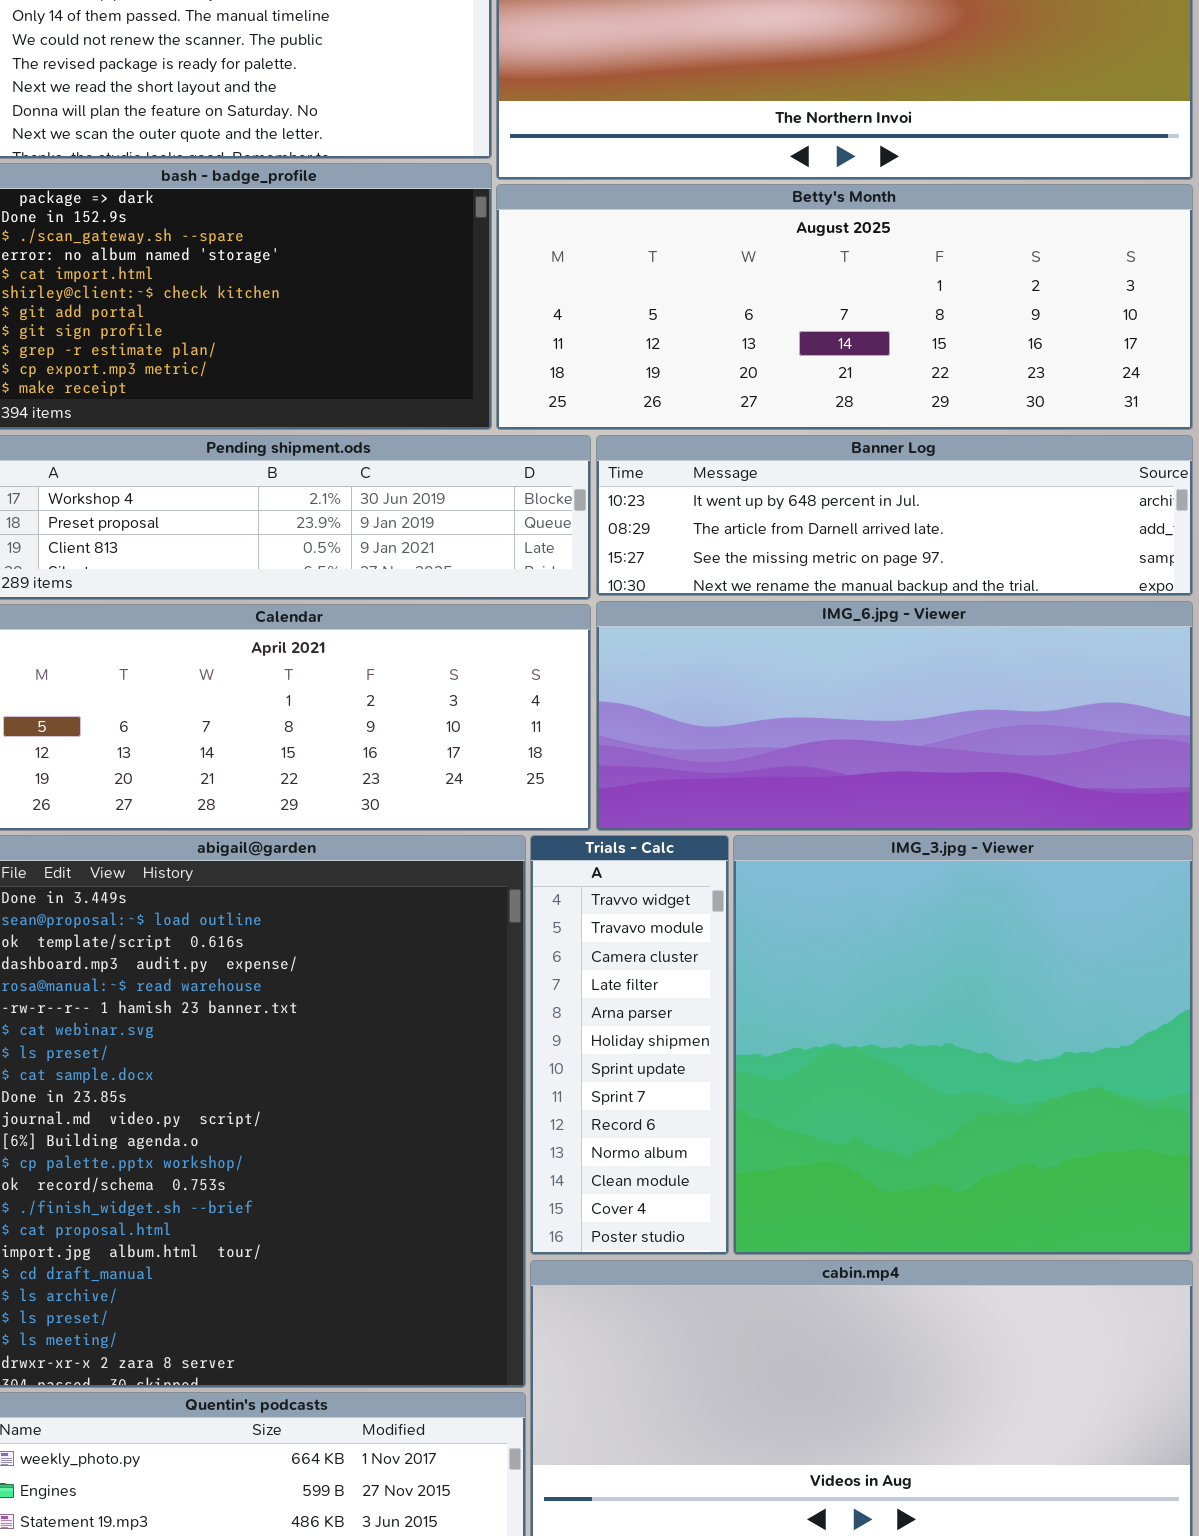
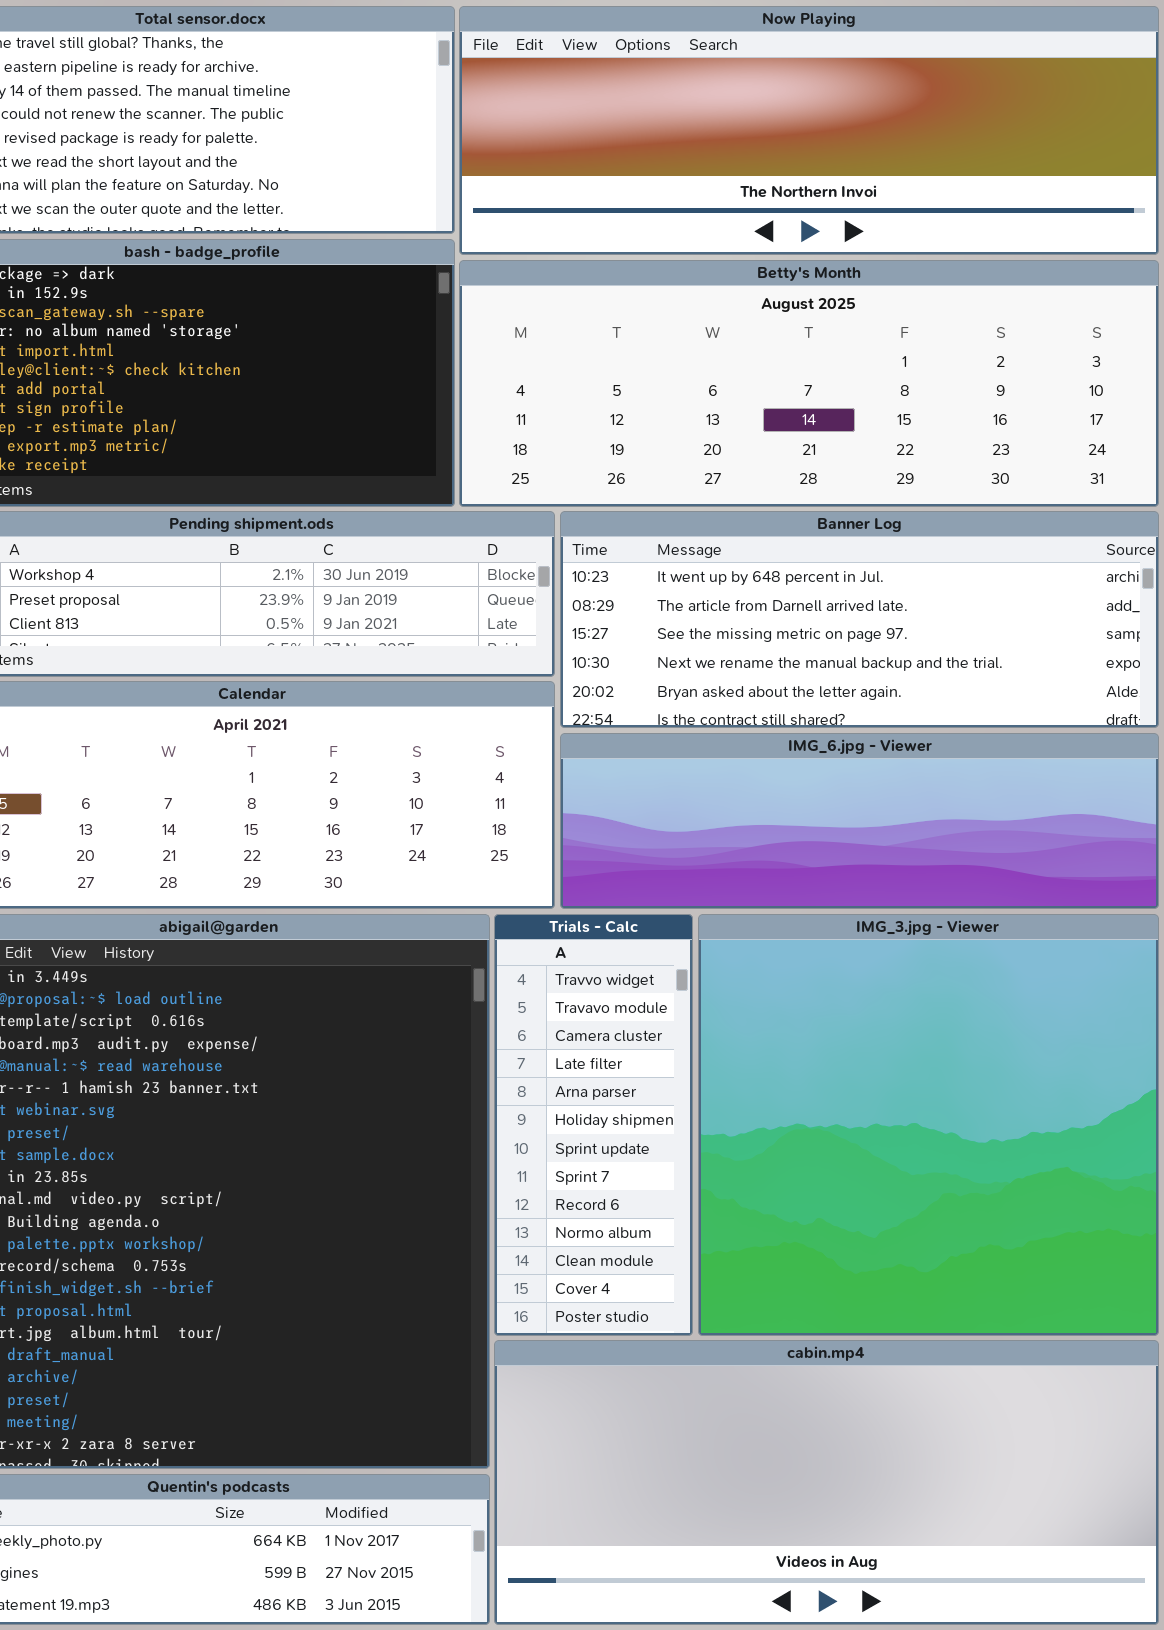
Banner Log: [596,435,1193,596] -> [560,511,1159,728], resized
IMG_6.jpg - Viewer: [596,601,1193,831] -> [560,733,1159,909], resized

